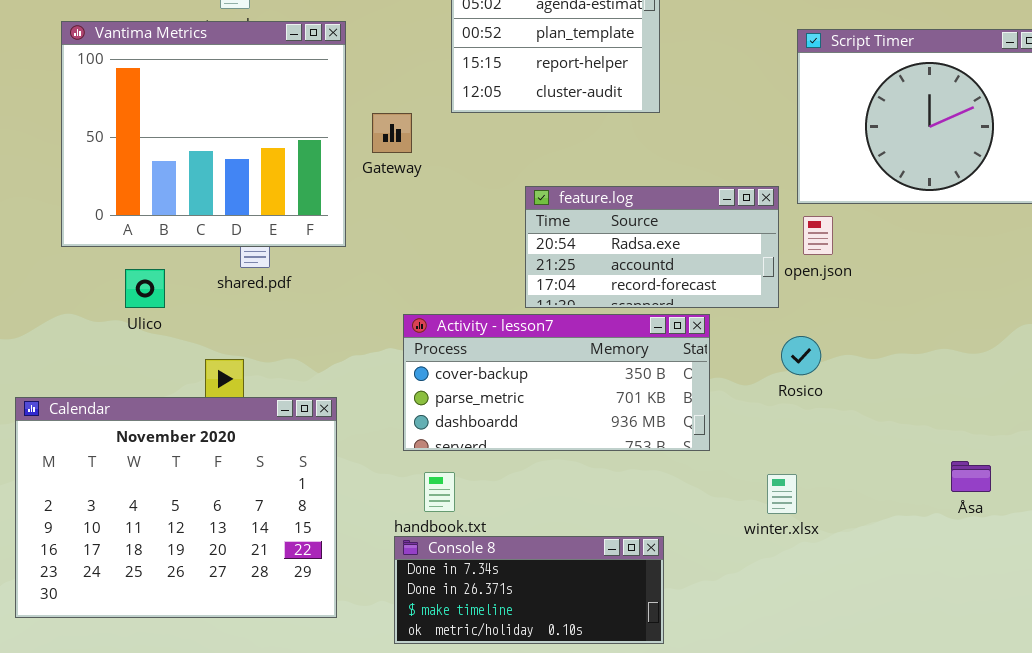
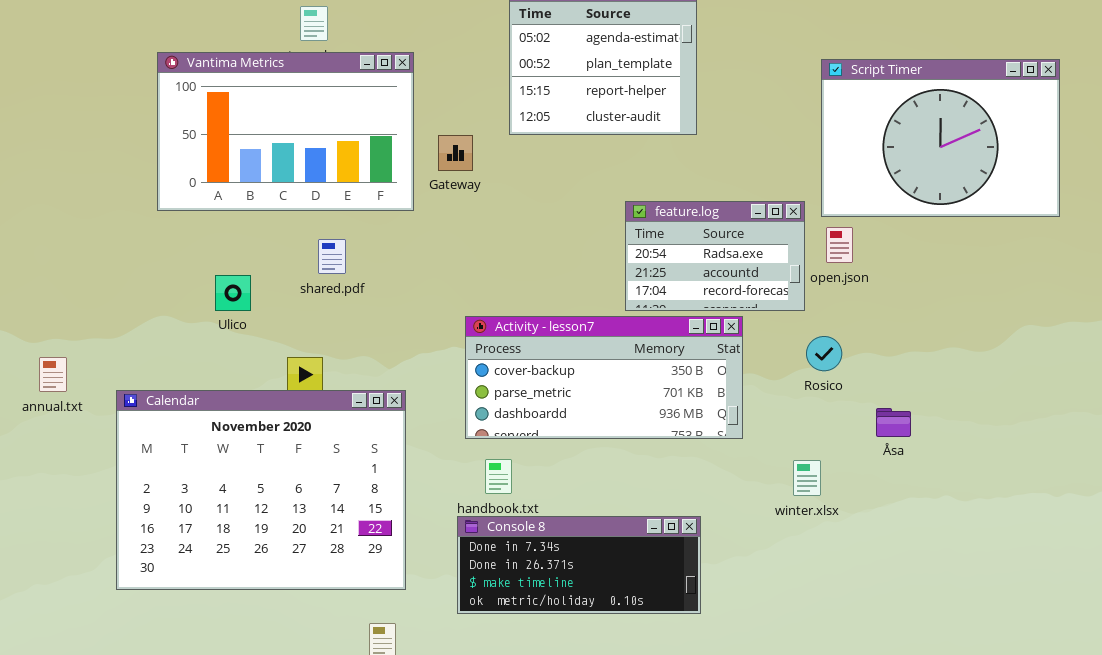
Vantima Metrics: [61,21,346,247] -> [157,52,414,211], resized
feature.log: [525,186,779,308] -> [625,201,805,311], resized
Åsa: [951,461,991,492] -> [876,408,911,437], moved

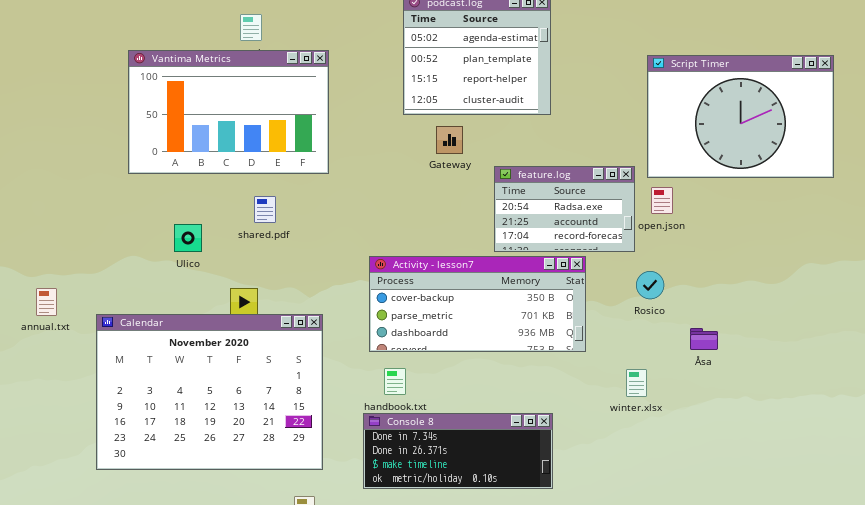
Gateway: [438,135,473,171] -> [436,126,463,154], moved

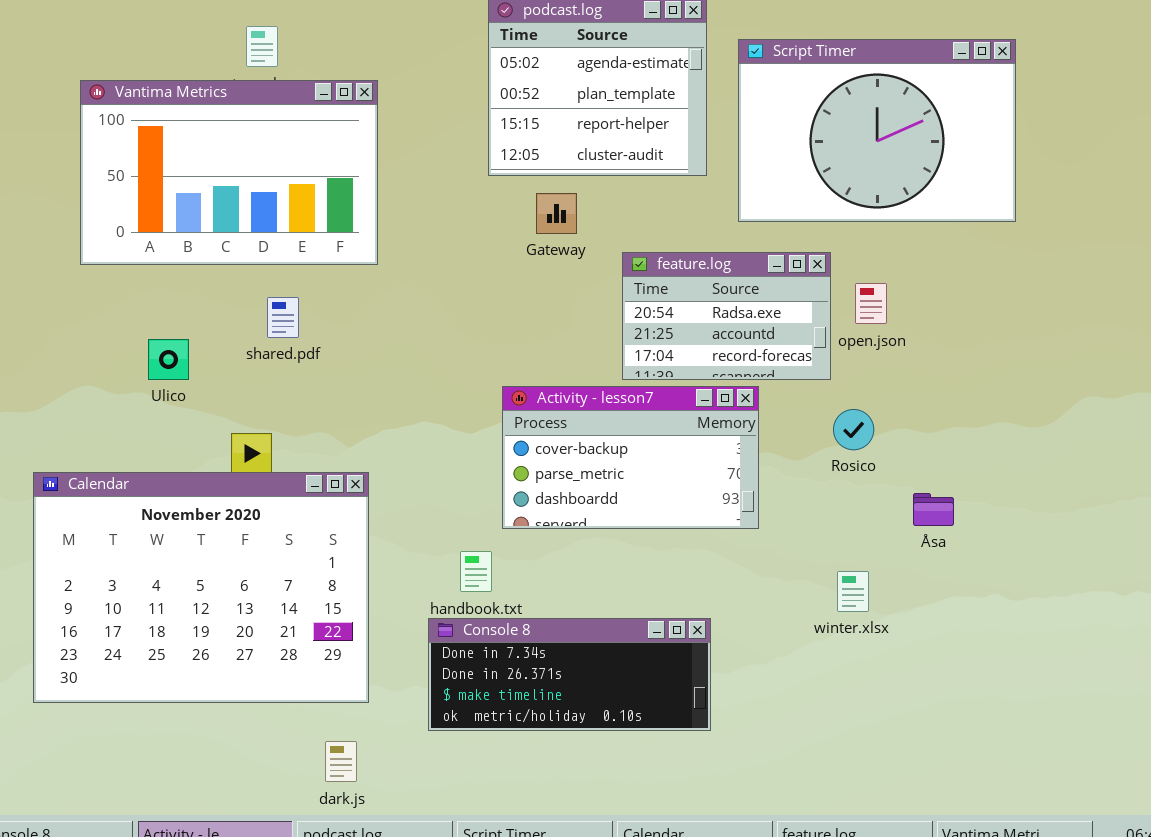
Script Timer: [647,55,834,178] -> [738,39,1016,222], moved
Activity - lesson7: [369,256,586,352] -> [502,386,759,529], resized
winter.xlsx: [626,369,647,397] -> [837,571,869,612], moved

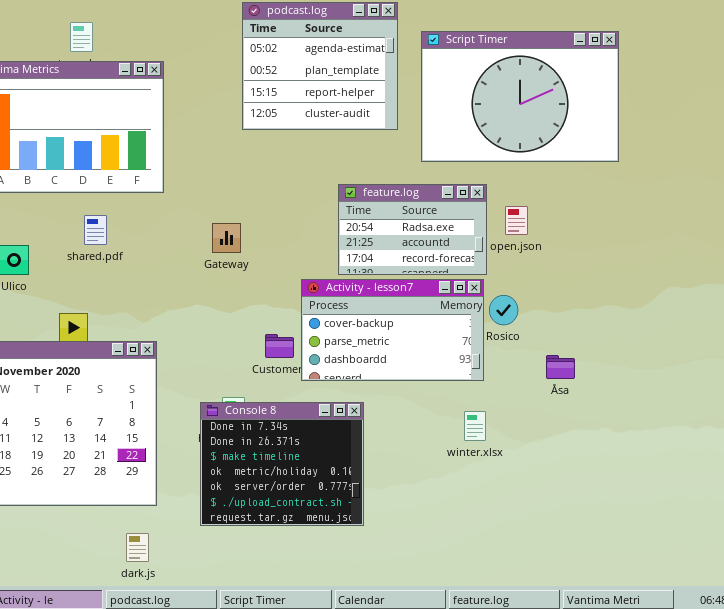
Gateway: [536,193,577,234] -> [212,223,241,253], moved
Activity - lesson7: [502,386,759,529] -> [301,279,484,381], moved
winter.xlsx: [837,571,869,612] -> [464,411,486,441], moved
Console 8: [428,618,711,731] -> [200,402,364,526], resized

